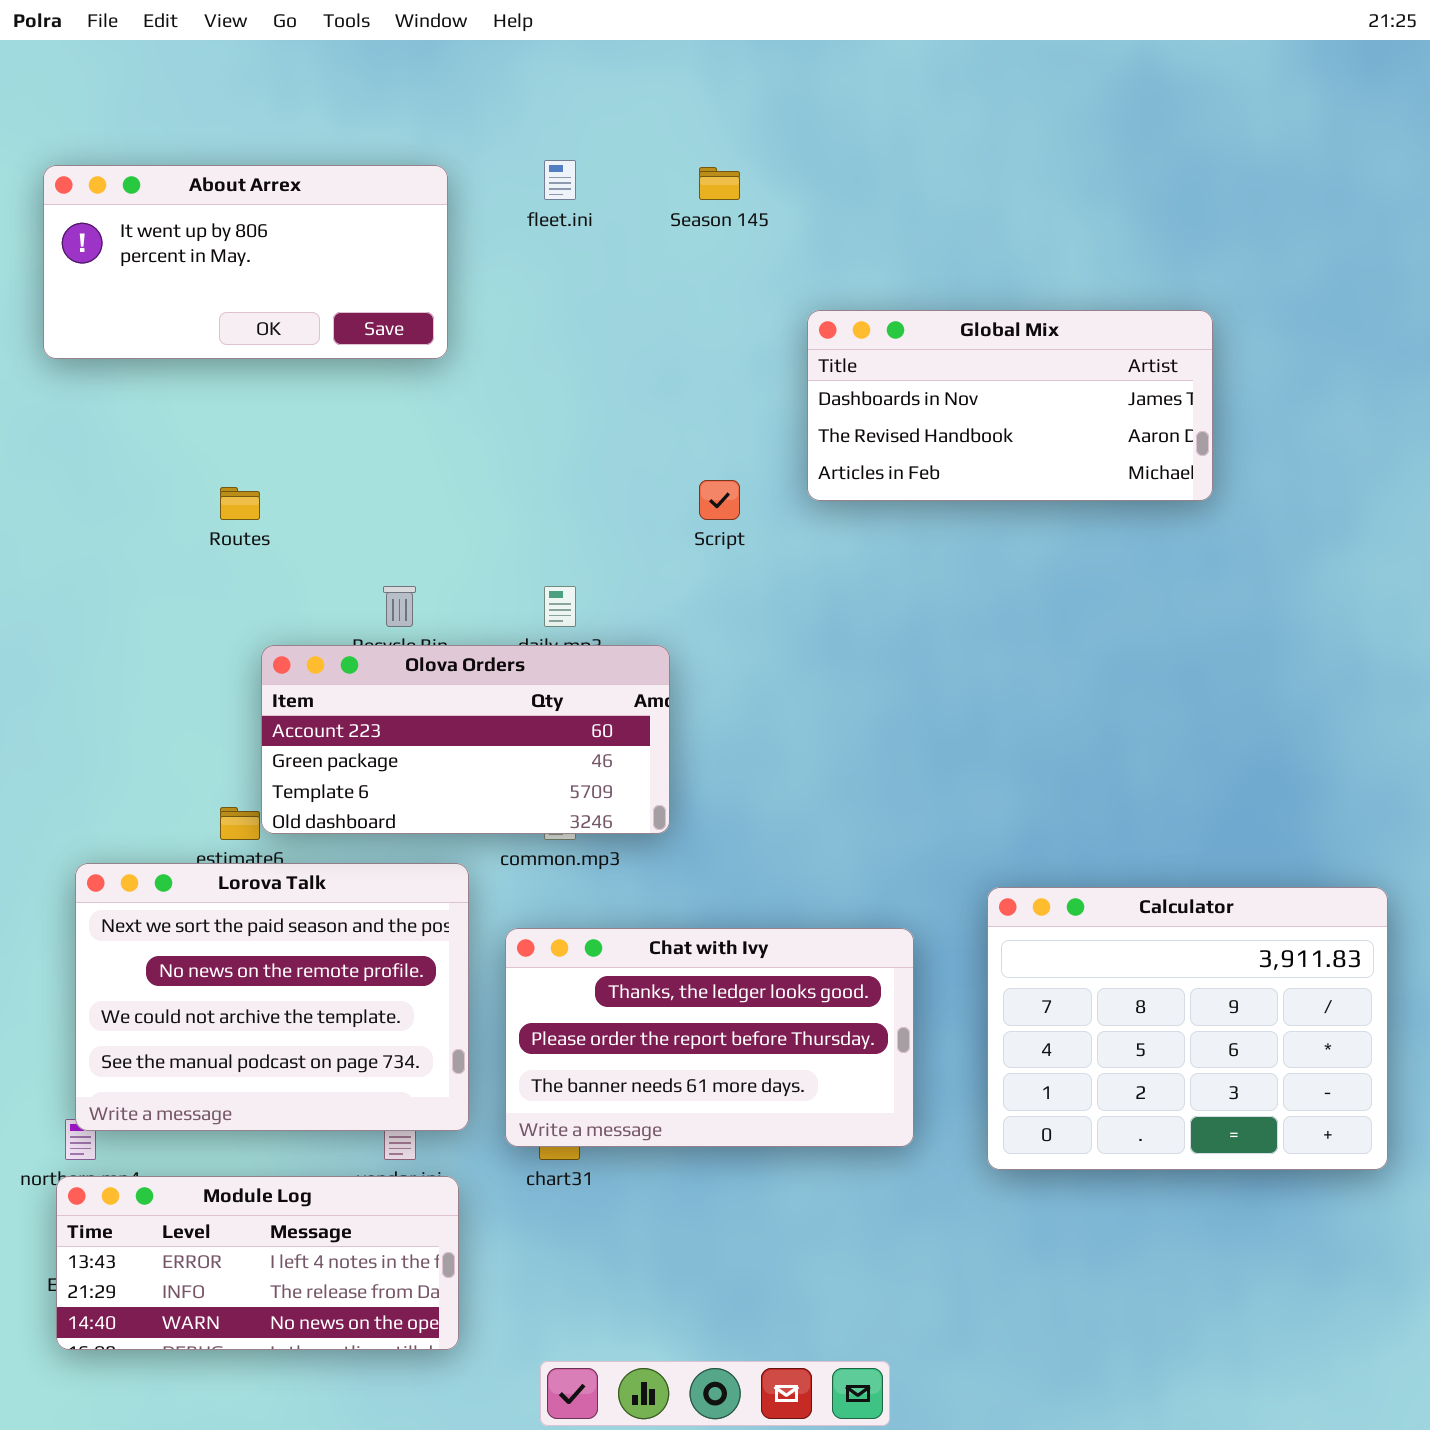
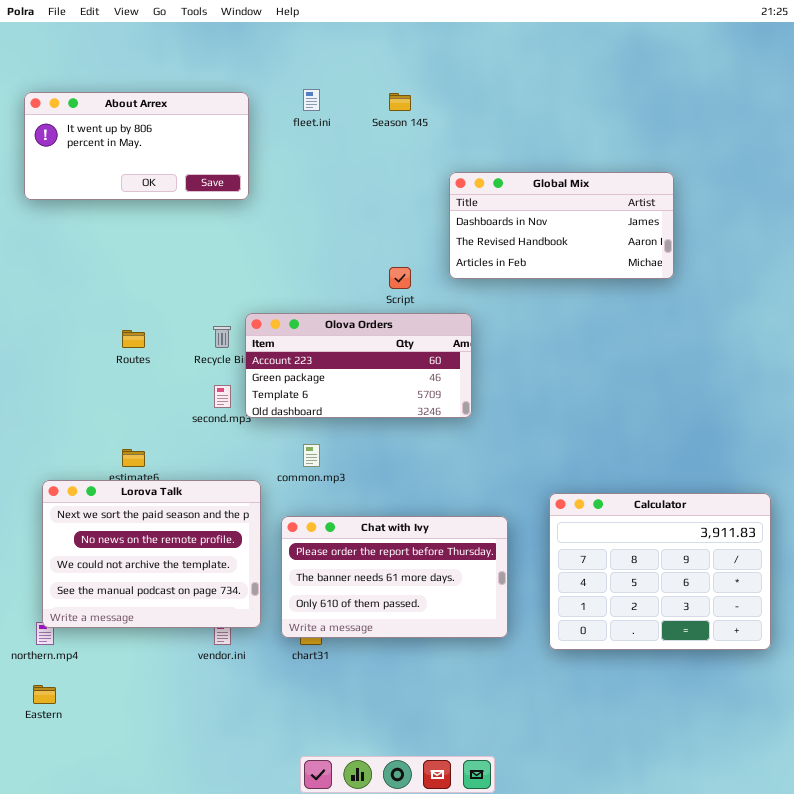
Routes: [220,487,260,520] -> [122,330,145,348], moved
Olova Orders: [261,645,670,834] -> [245,313,472,418], moved
Chat with Ivy: [505,928,914,1147] -> [281,516,508,638], scrolled down 1 row
Module Log: [56,1176,459,1350] -> none, closed

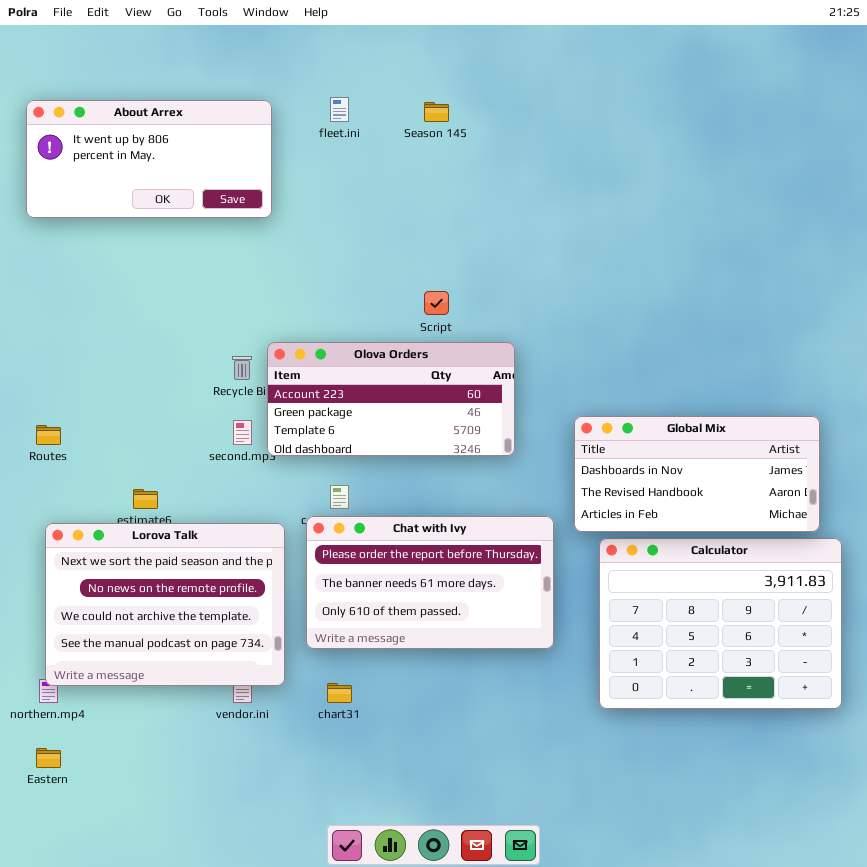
Global Mix: [449,172,674,279] -> [574,416,820,532], moved
Routes: [122,330,145,348] -> [36,425,61,445], moved
Chat with Ivy: [281,516,508,638] -> [306,516,554,649], moved

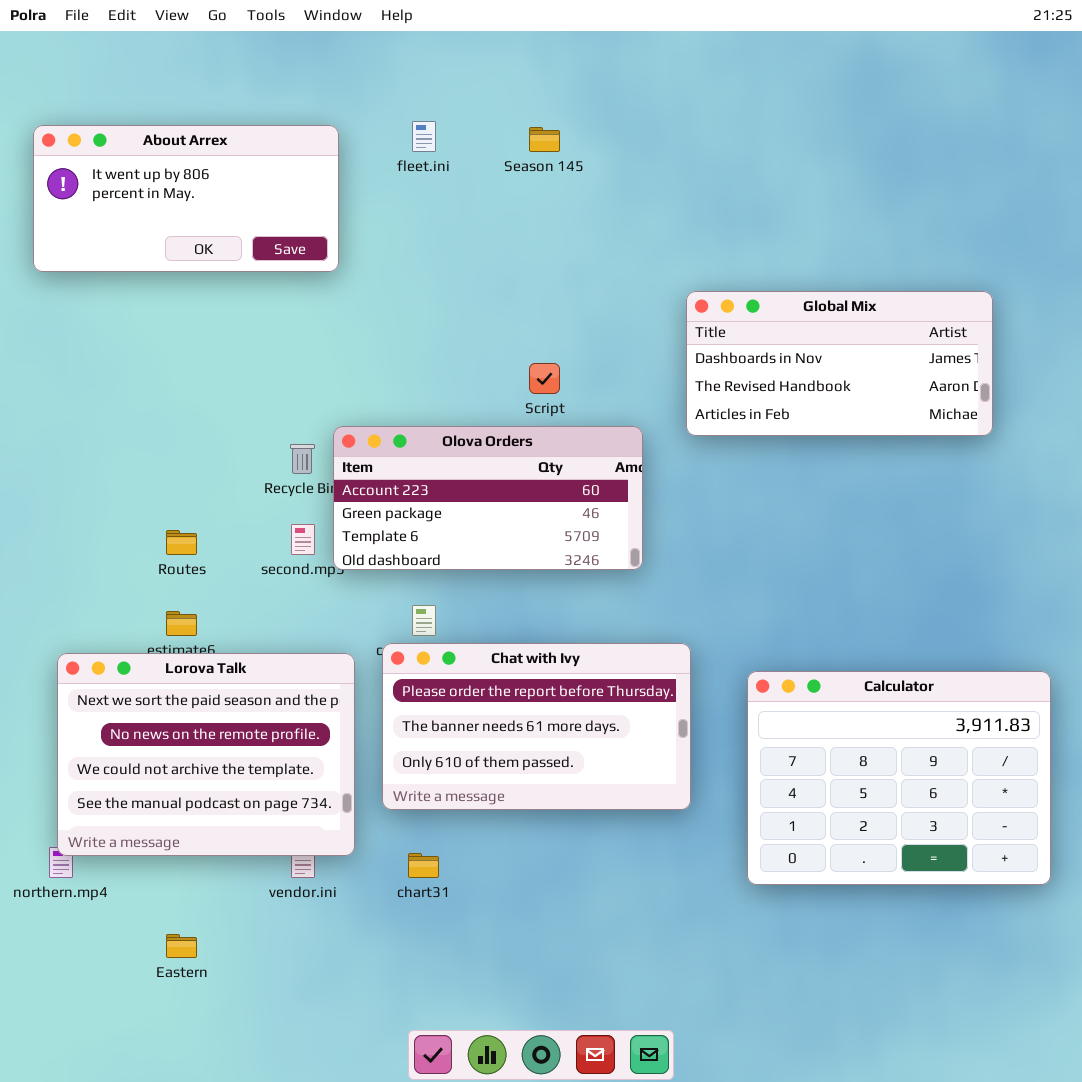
Global Mix: [574,416,820,532] -> [686,291,993,436], moved
Routes: [36,425,61,445] -> [166,530,197,555], moved
Eastern: [36,748,61,768] -> [166,934,197,958], moved

